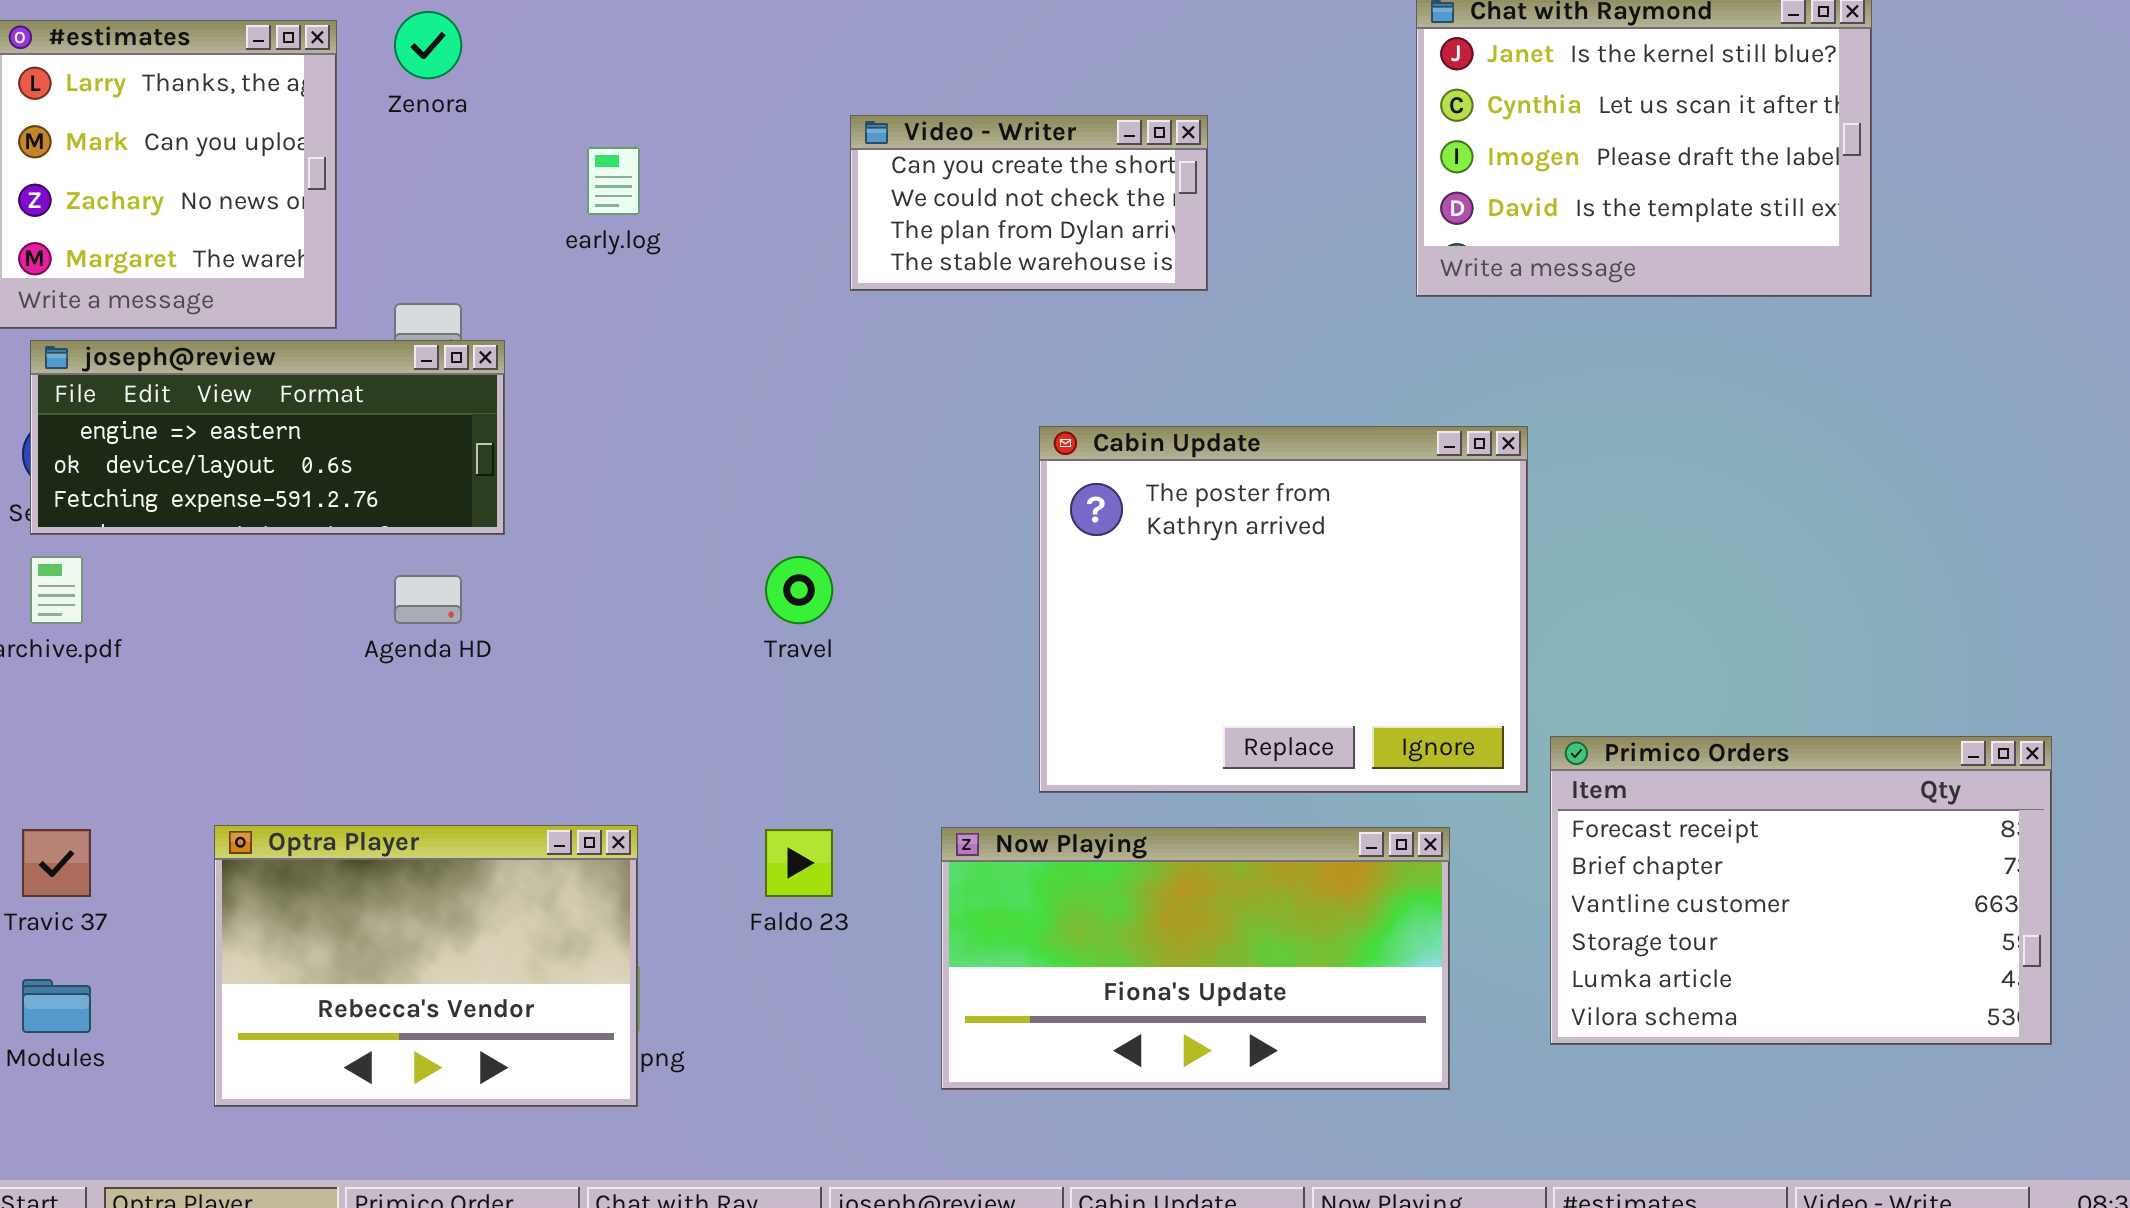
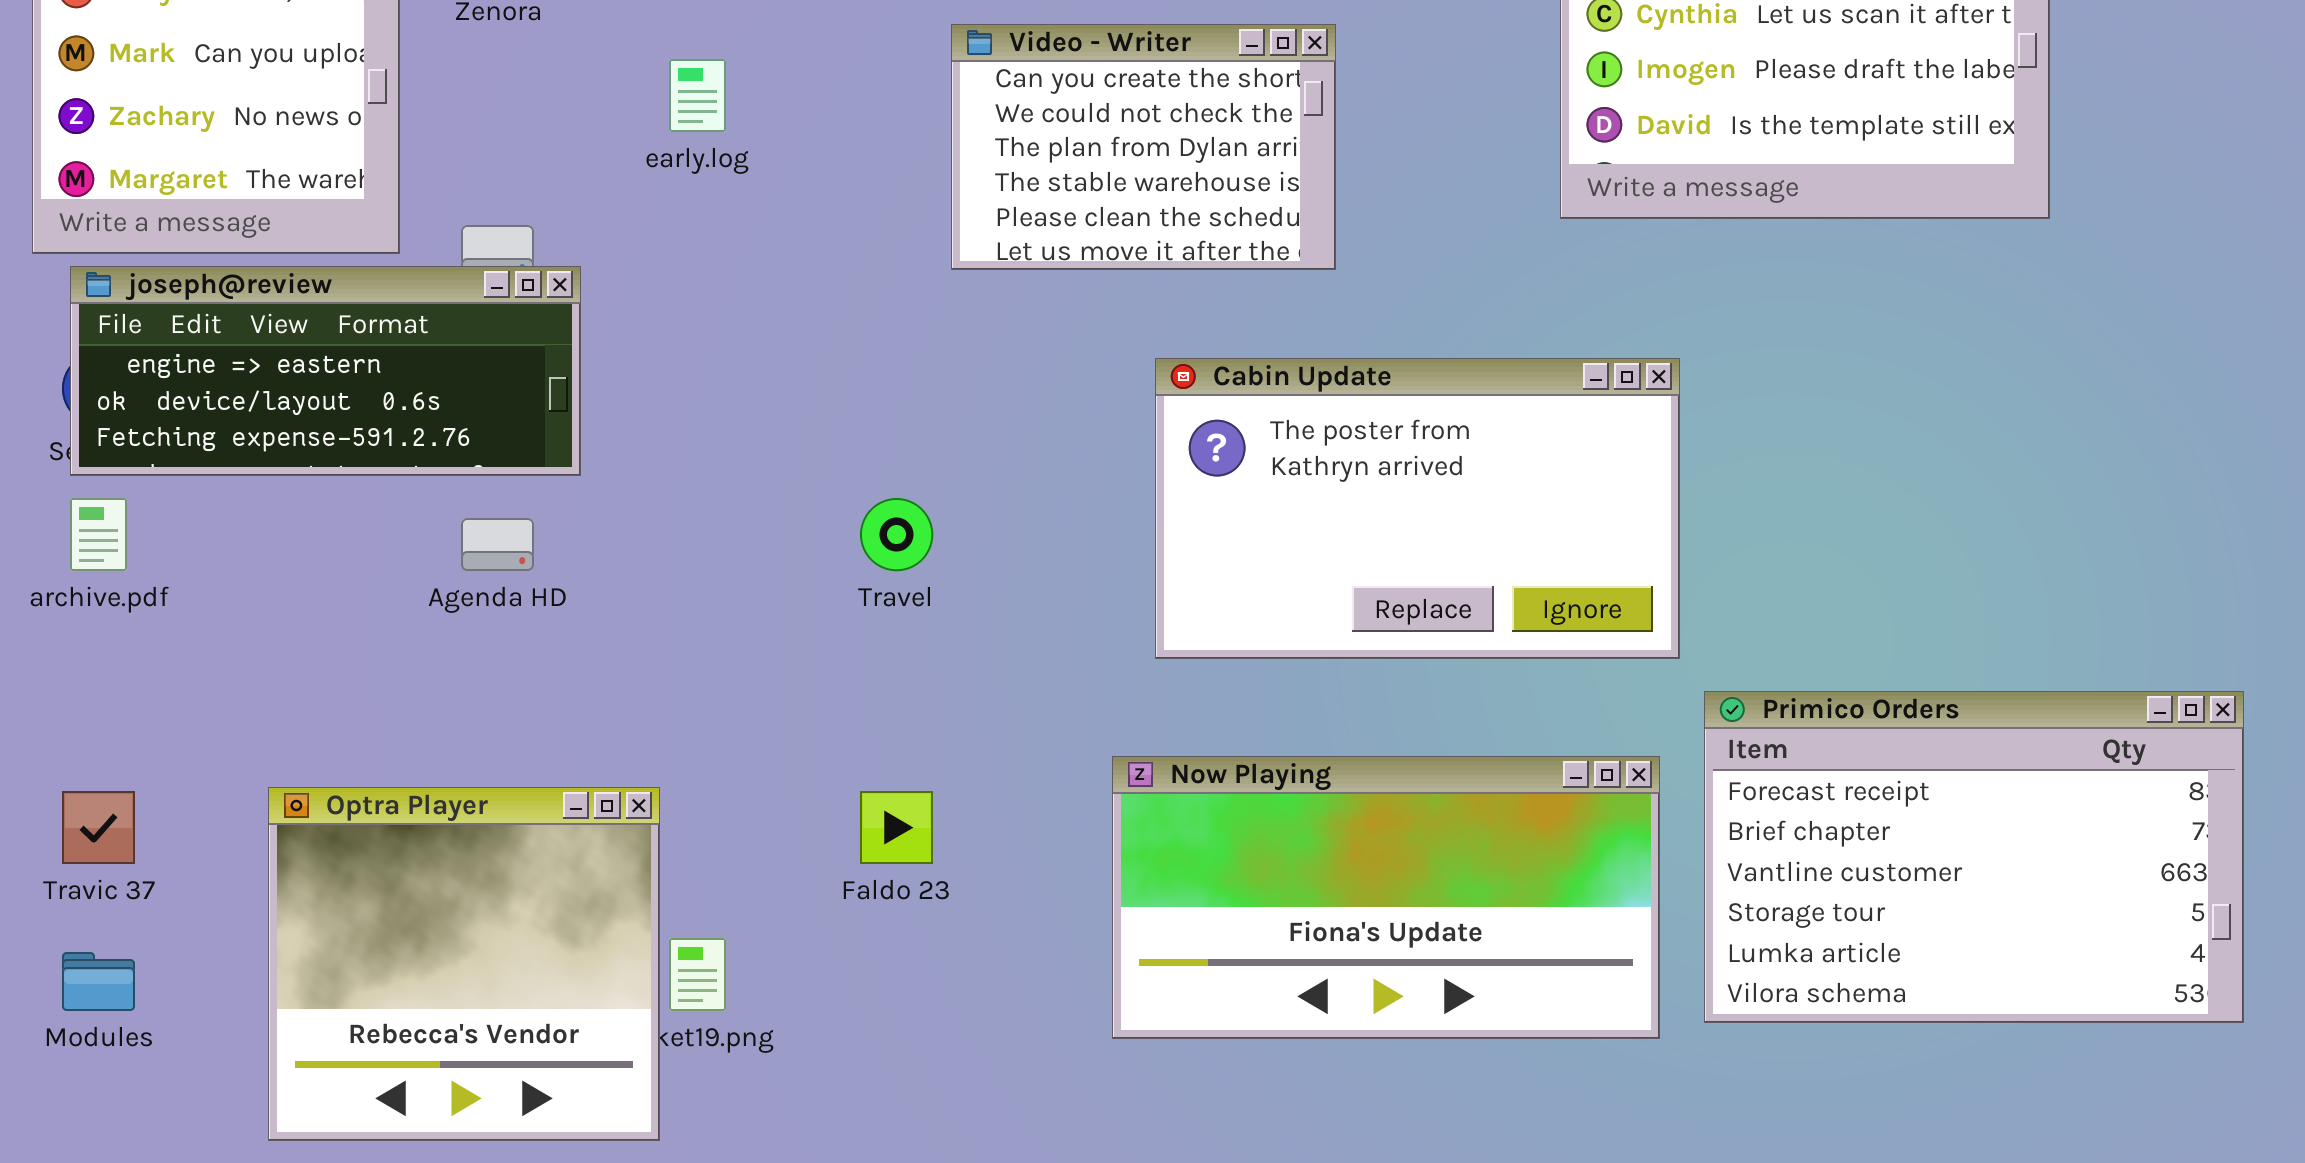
Video - Writer: [850,115,1208,291] -> [951,24,1336,270], resized
Cabin Update: [1039,426,1528,793] -> [1155,358,1680,659], resized
Optra Player: [214,825,638,1107] -> [268,787,660,1141], resized
Now Playing: [941,827,1450,1090] -> [1112,756,1660,1039], moved

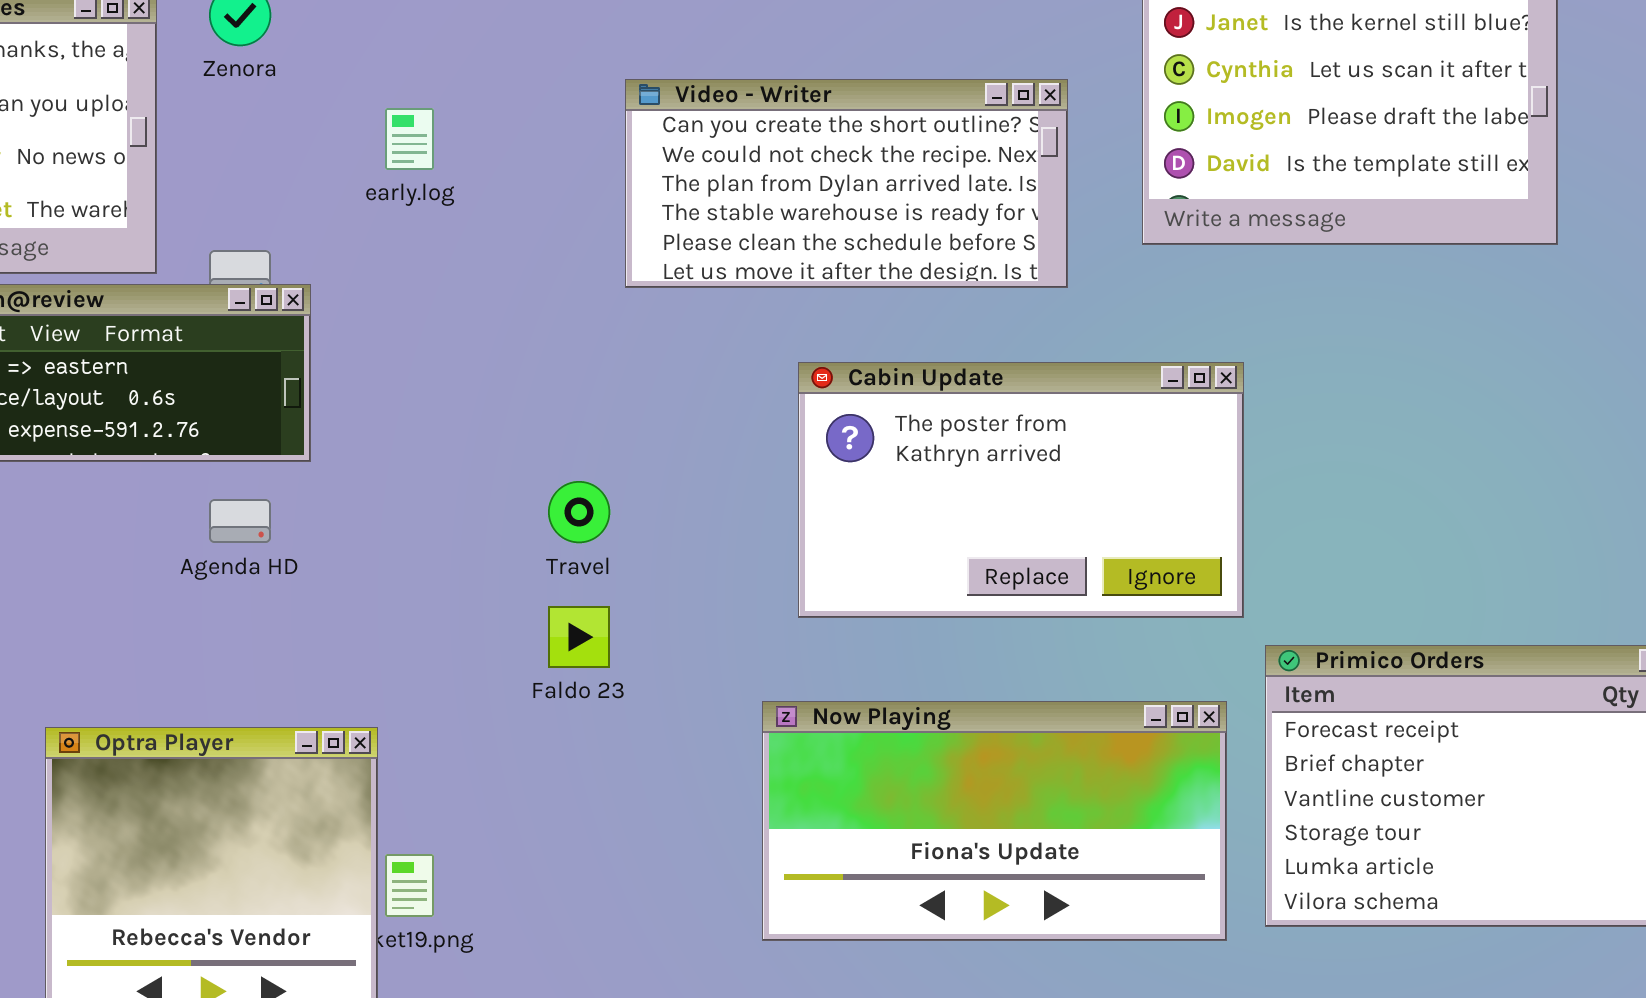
Video - Writer: [951,24,1336,270] -> [625,79,1068,288], resized
Faldo 23: [860,791,933,864] -> [548,606,610,668], moved

